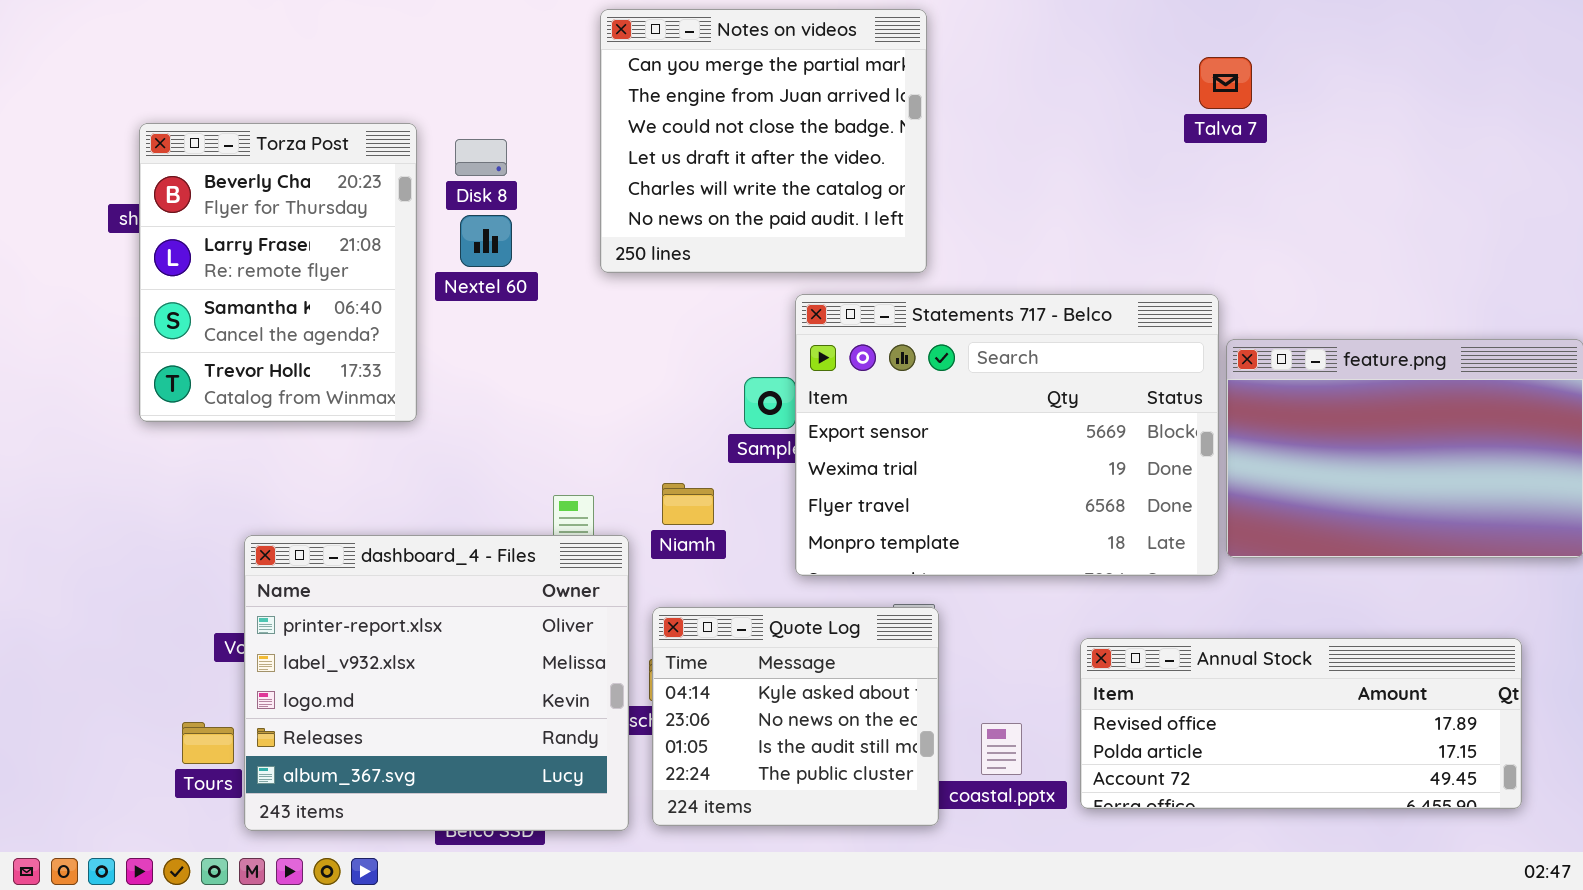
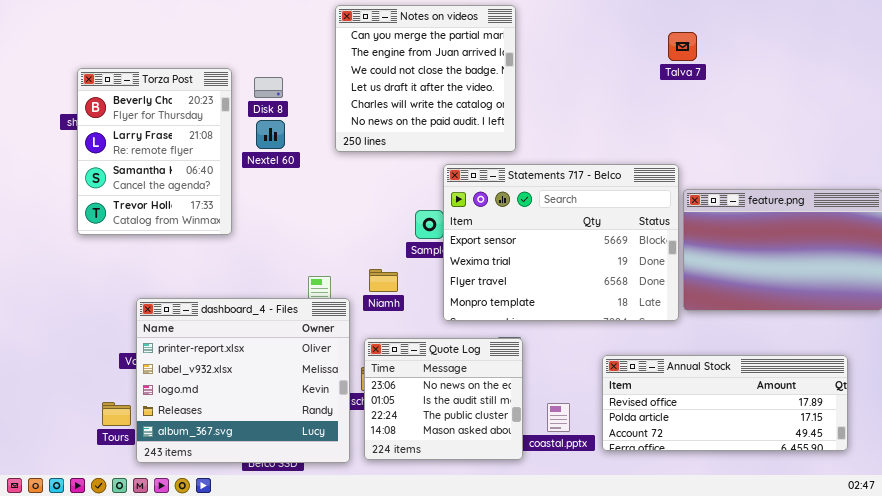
Quote Log: [652,607,939,826] -> [364,338,523,460], scrolled down 1 row

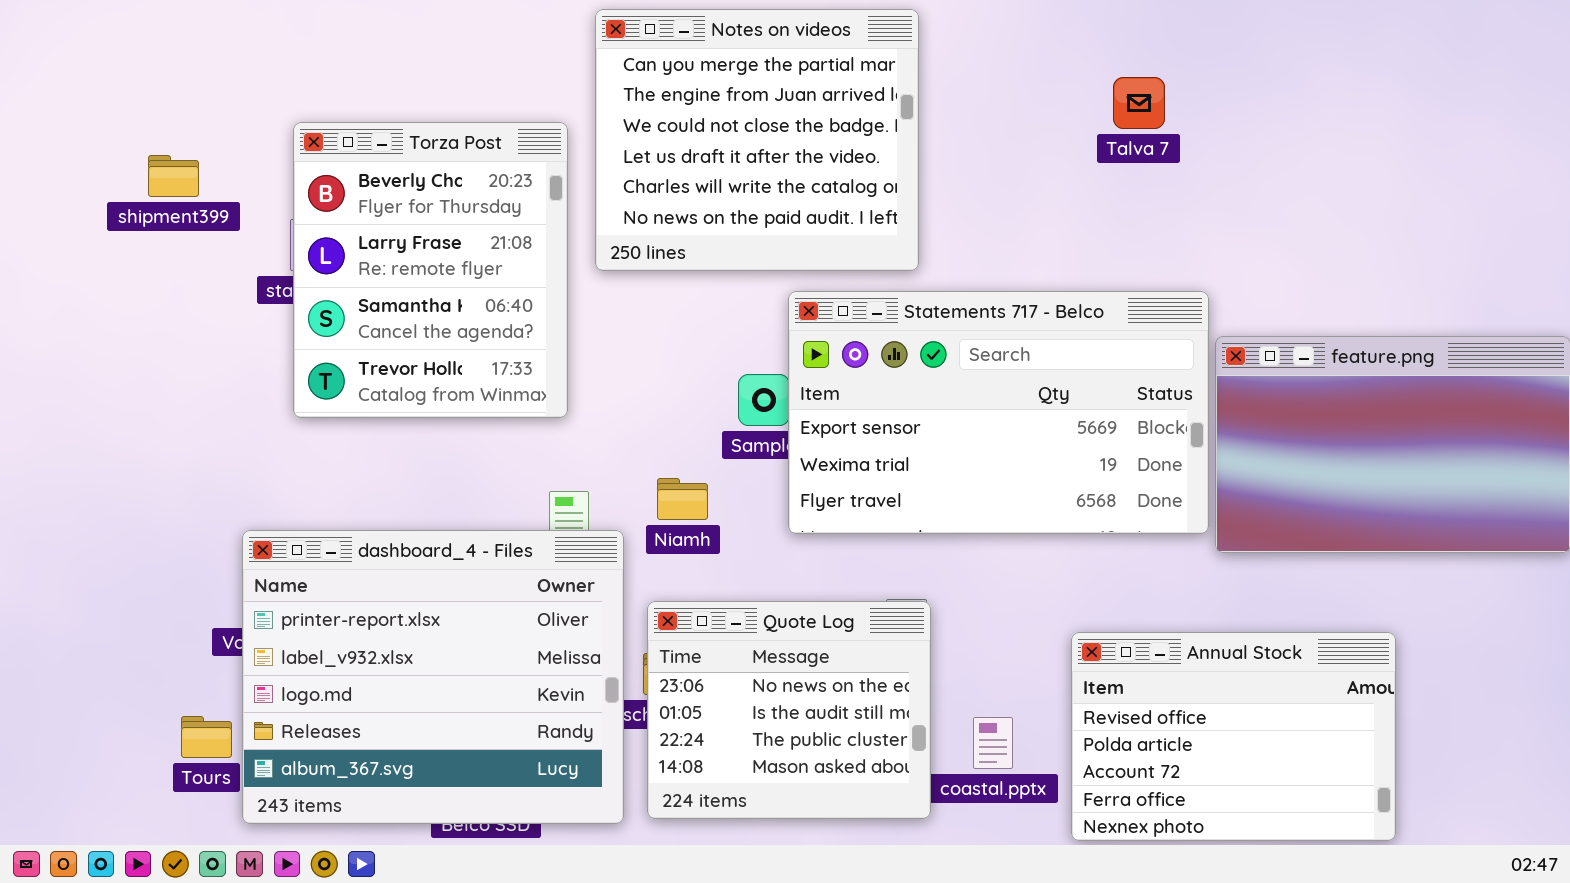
Talva 7: [668,32,697,61] -> [1113,77,1165,129], moved
Torza Post: [77,68,232,235] -> [293,122,568,418], moved
Statements 717 - Belco: [443,164,679,321] -> [788,291,1209,534], resized
Annual Stock: [602,355,848,451] -> [1071,632,1396,841], resized

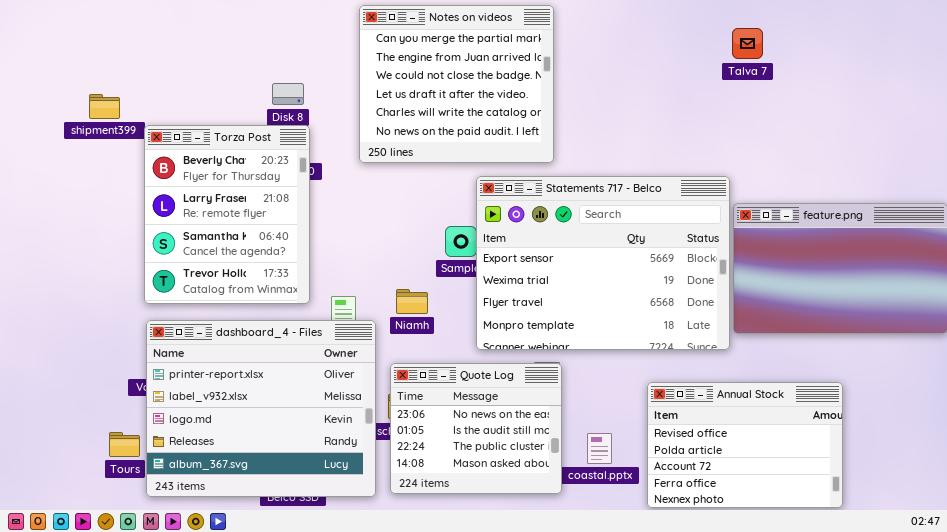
Talva 7: [1113,77,1165,129] -> [732,28,763,59], moved
Torza Post: [293,122,568,418] -> [144,125,310,304], moved
Statements 717 - Belco: [788,291,1209,534] -> [476,176,730,350], resized

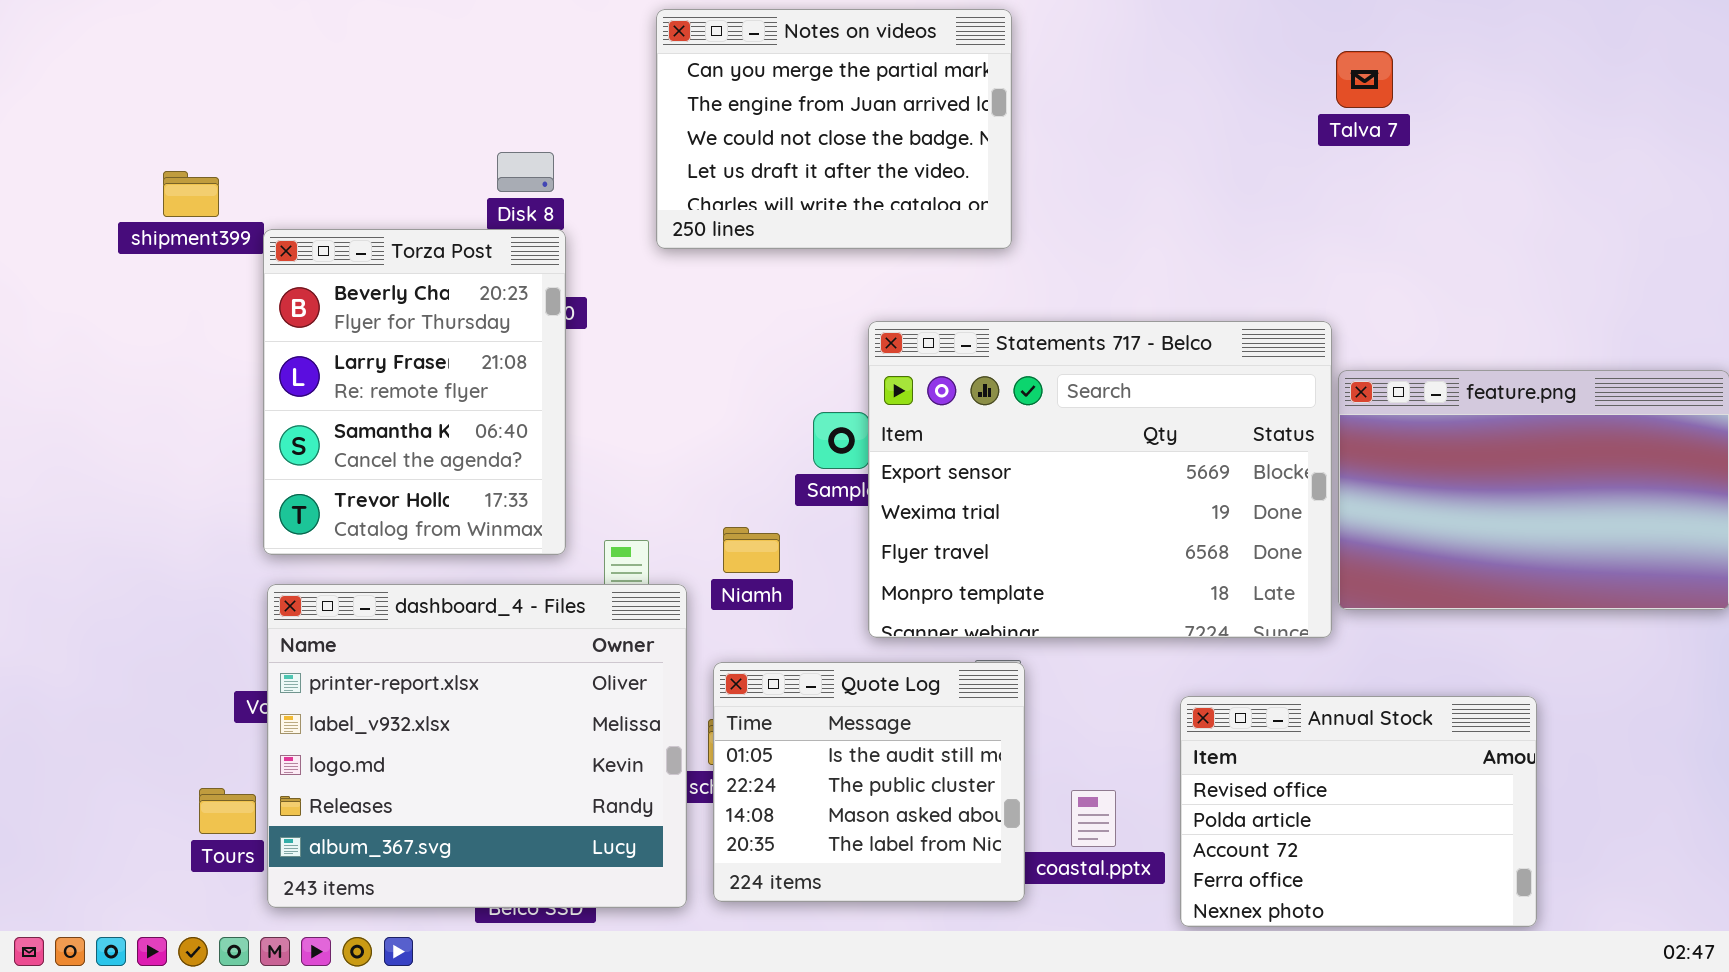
Notes on videos: [359,5,554,163] -> [656,9,1012,249], resized
Quote Log: [390,363,562,494] -> [713,662,1025,902], scrolled down 1 row

